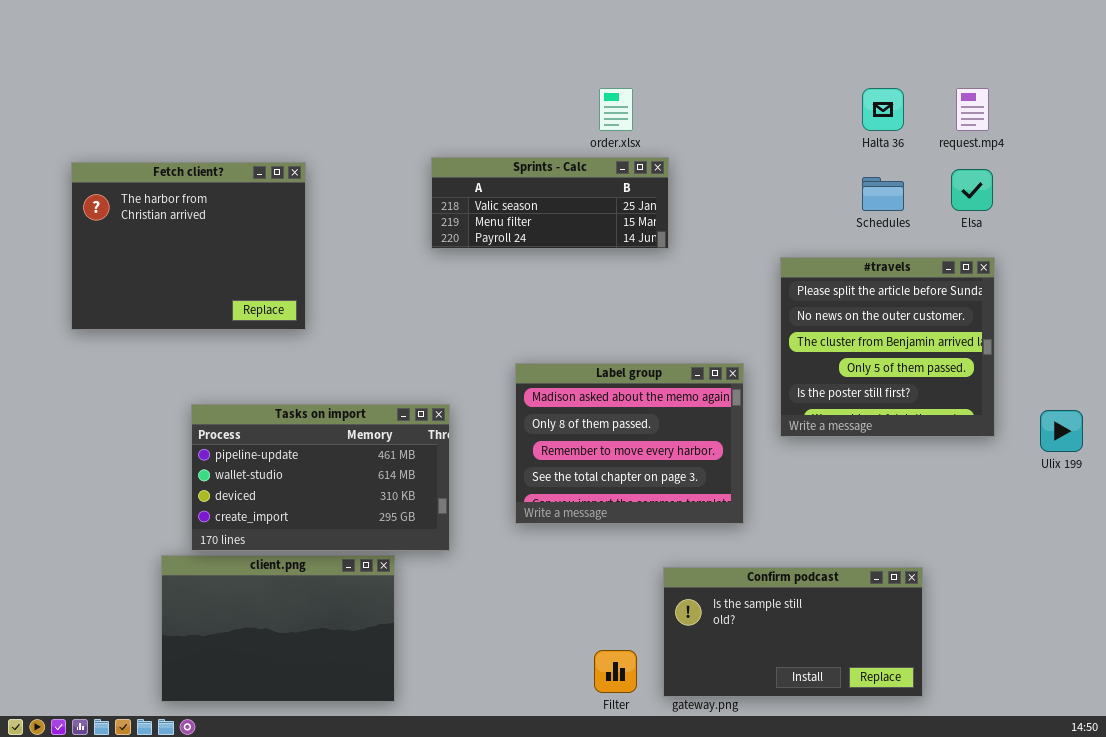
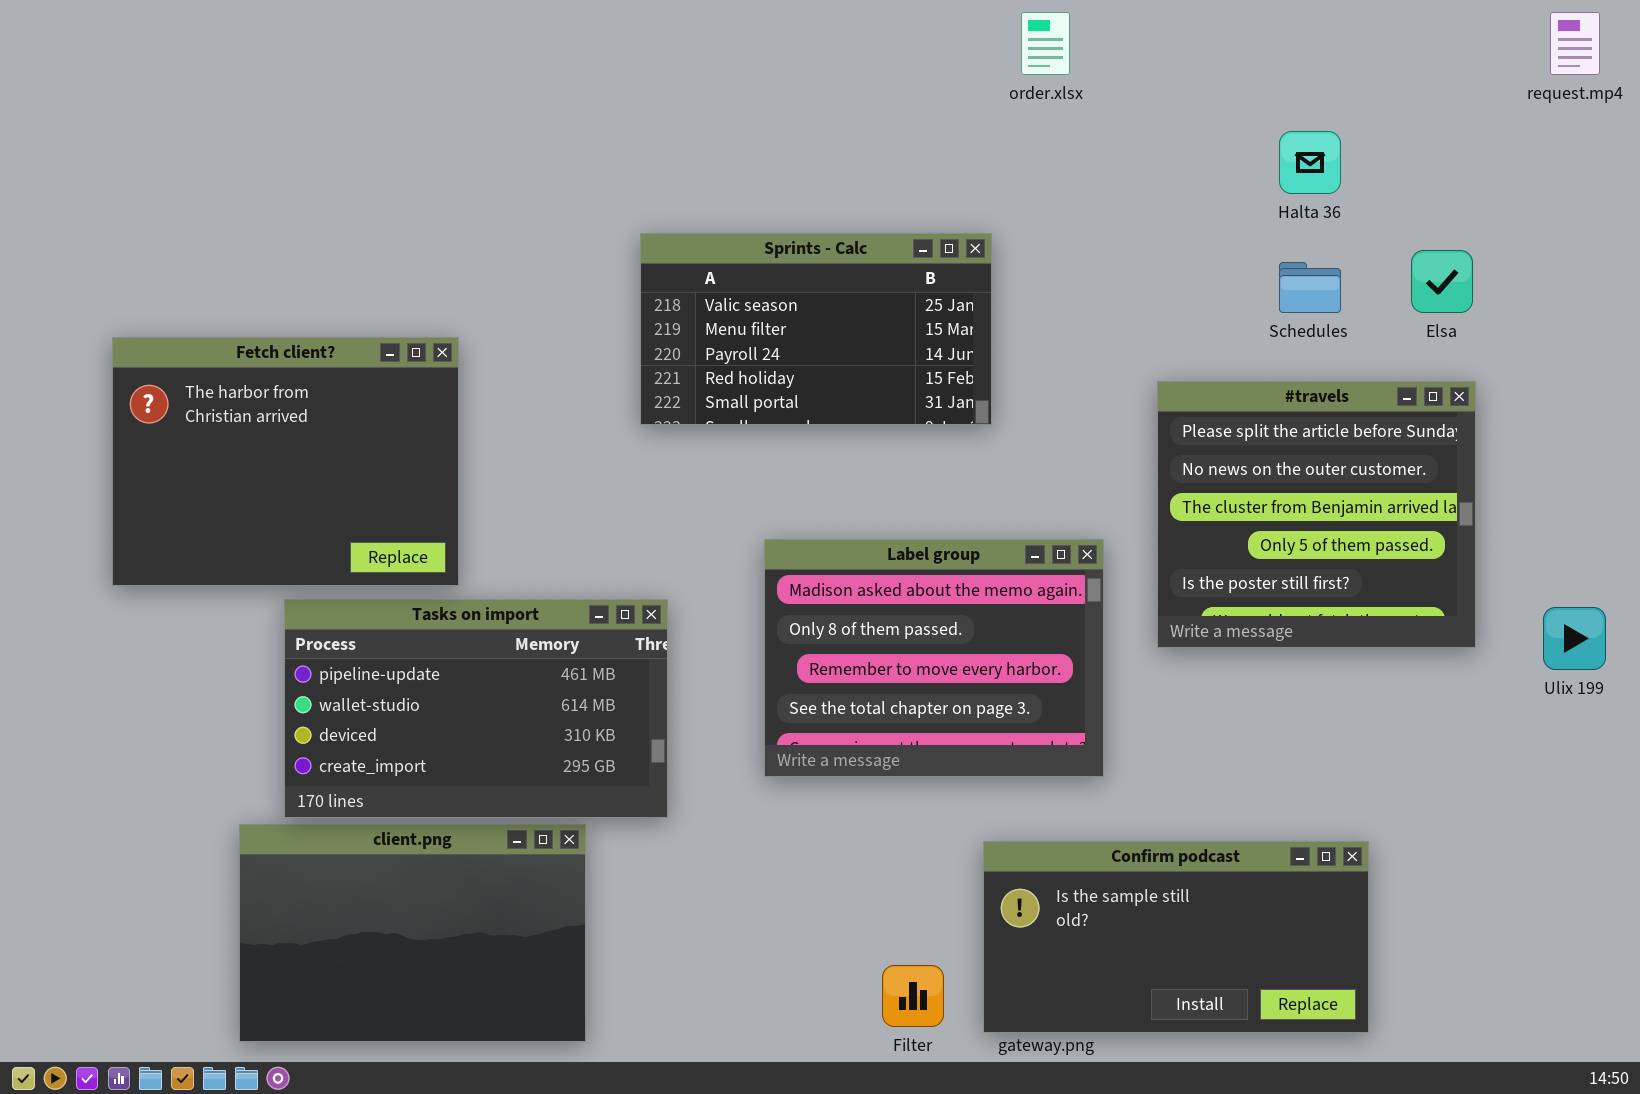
order.xlsx: [599,88,633,131] -> [1021,12,1070,75], moved
request.mp4: [956,88,989,131] -> [1550,12,1600,75], moved
Sprints - Calc: [431,157,669,249] -> [640,233,992,425], resized
Fetch client?: [71,162,306,330] -> [112,337,459,586], moved

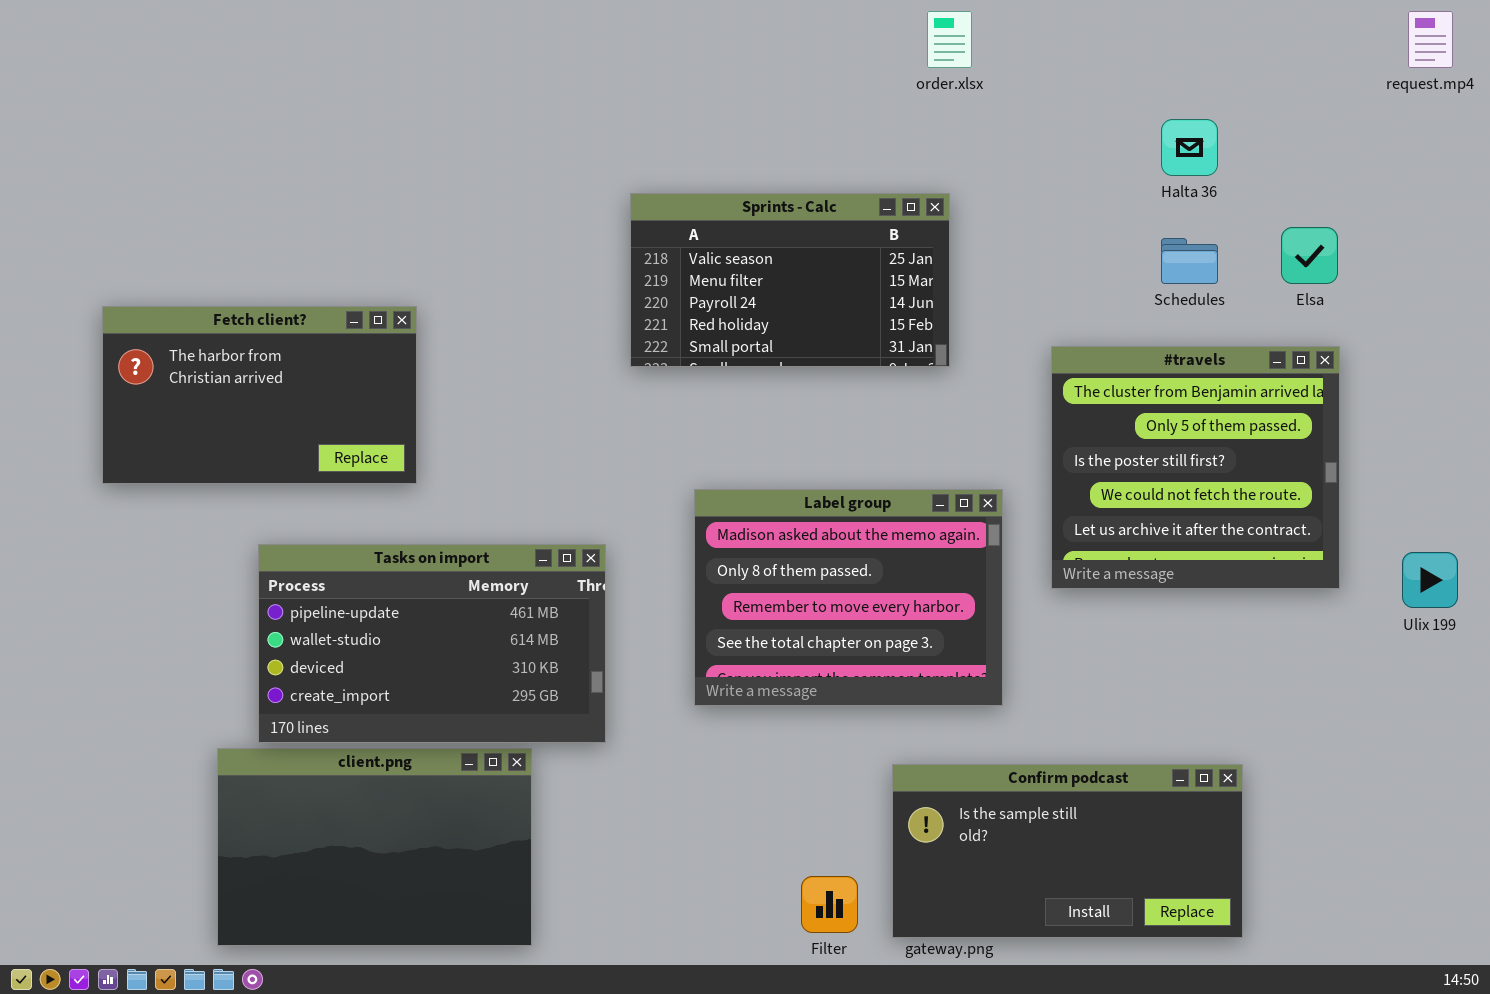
Sprints - Calc: [640,233,992,425] -> [630,193,950,367], moved
Fetch client?: [112,337,459,586] -> [102,306,417,484], resized
#travels: [1157,381,1476,648] -> [1051,346,1340,589], scrolled down 2 rows

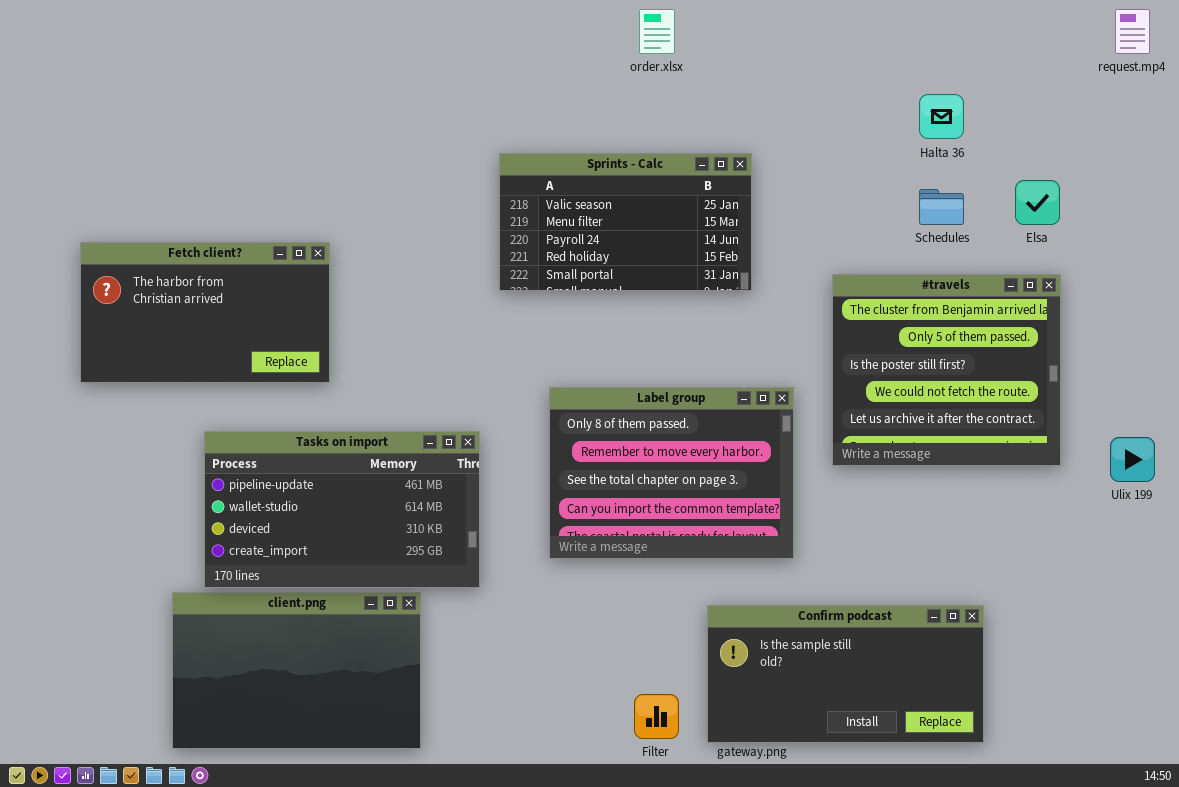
order.xlsx: [927,11,972,68] -> [639,9,675,54], moved
Label group: [694,489,1003,706] -> [549,387,794,559], scrolled down 1 row

